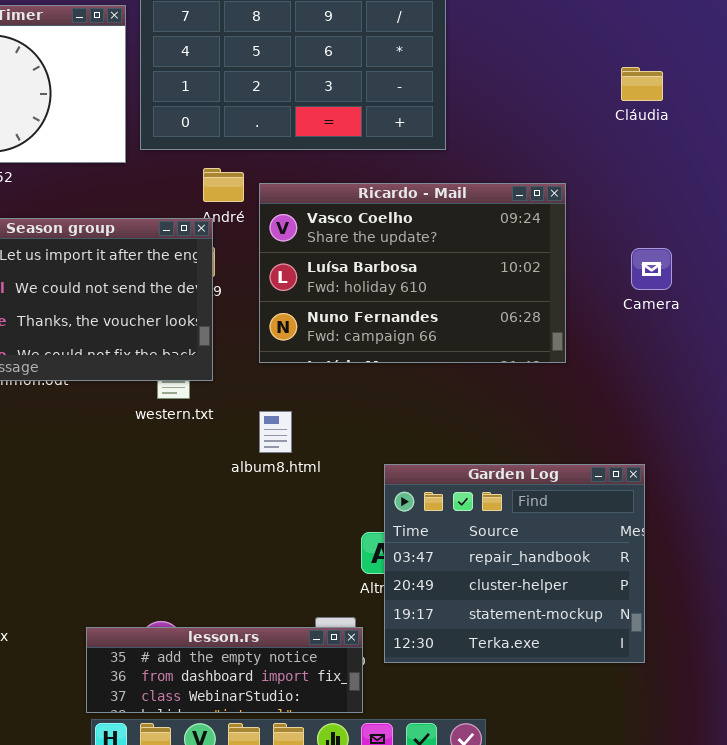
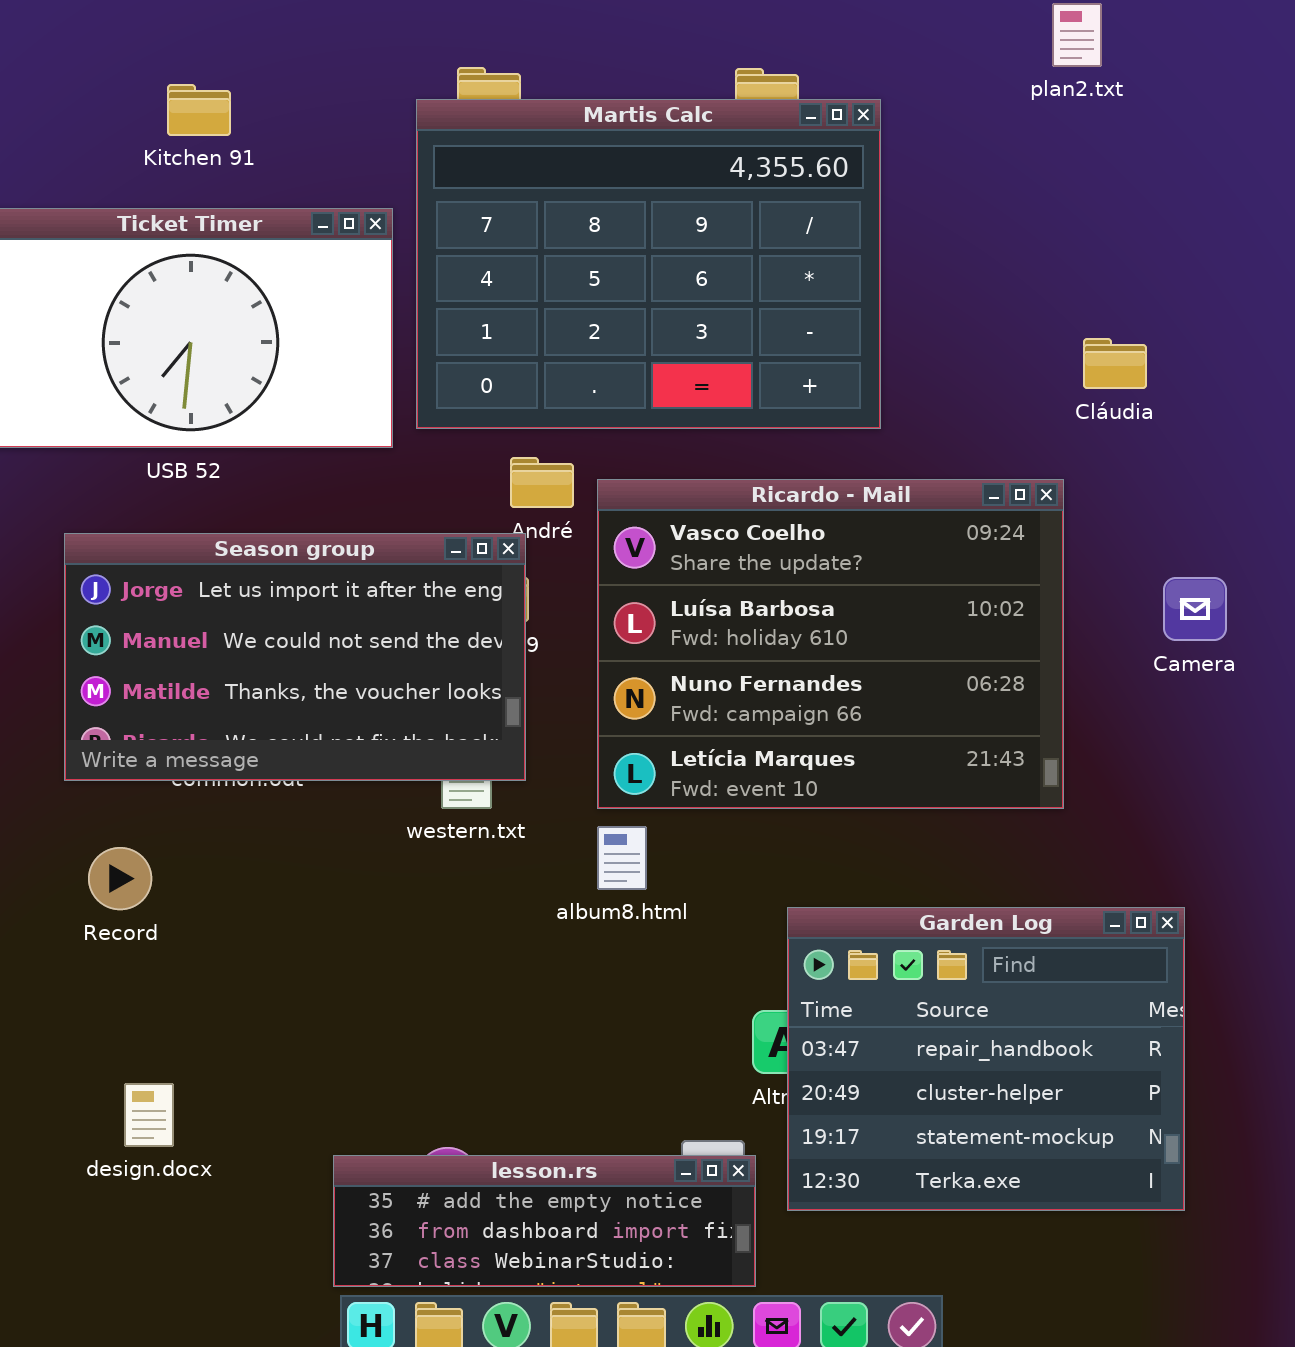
Cláudia: [621,67,663,101] -> [1083,338,1147,389], moved
Ricardo - Mail: [259,183,566,363] -> [597,479,1064,809], resized

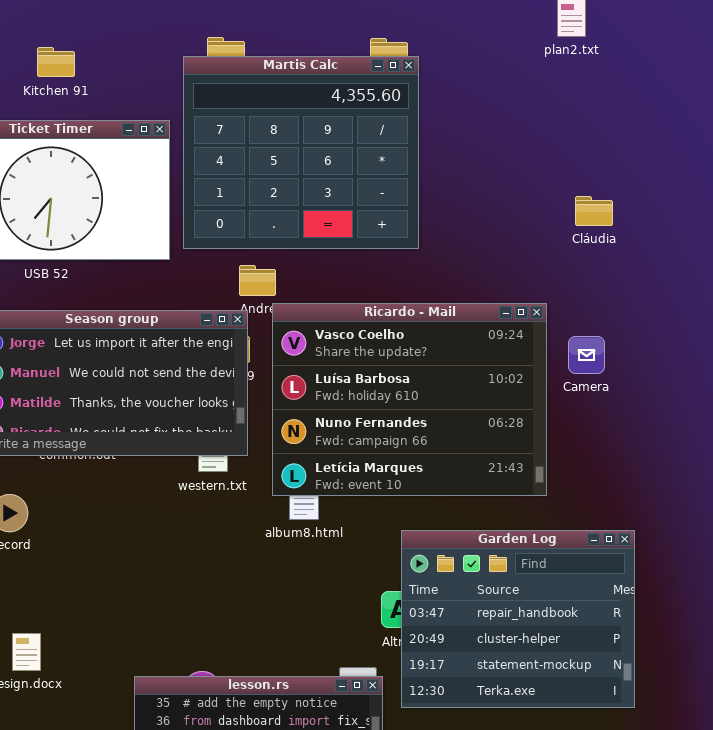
Martis Calc: [416,99,881,429] -> [183,56,419,249], resized
Ricardo - Mail: [597,479,1064,809] -> [272,303,547,496], moved
Camera: [1163,577,1227,641] -> [568,336,605,374], moved

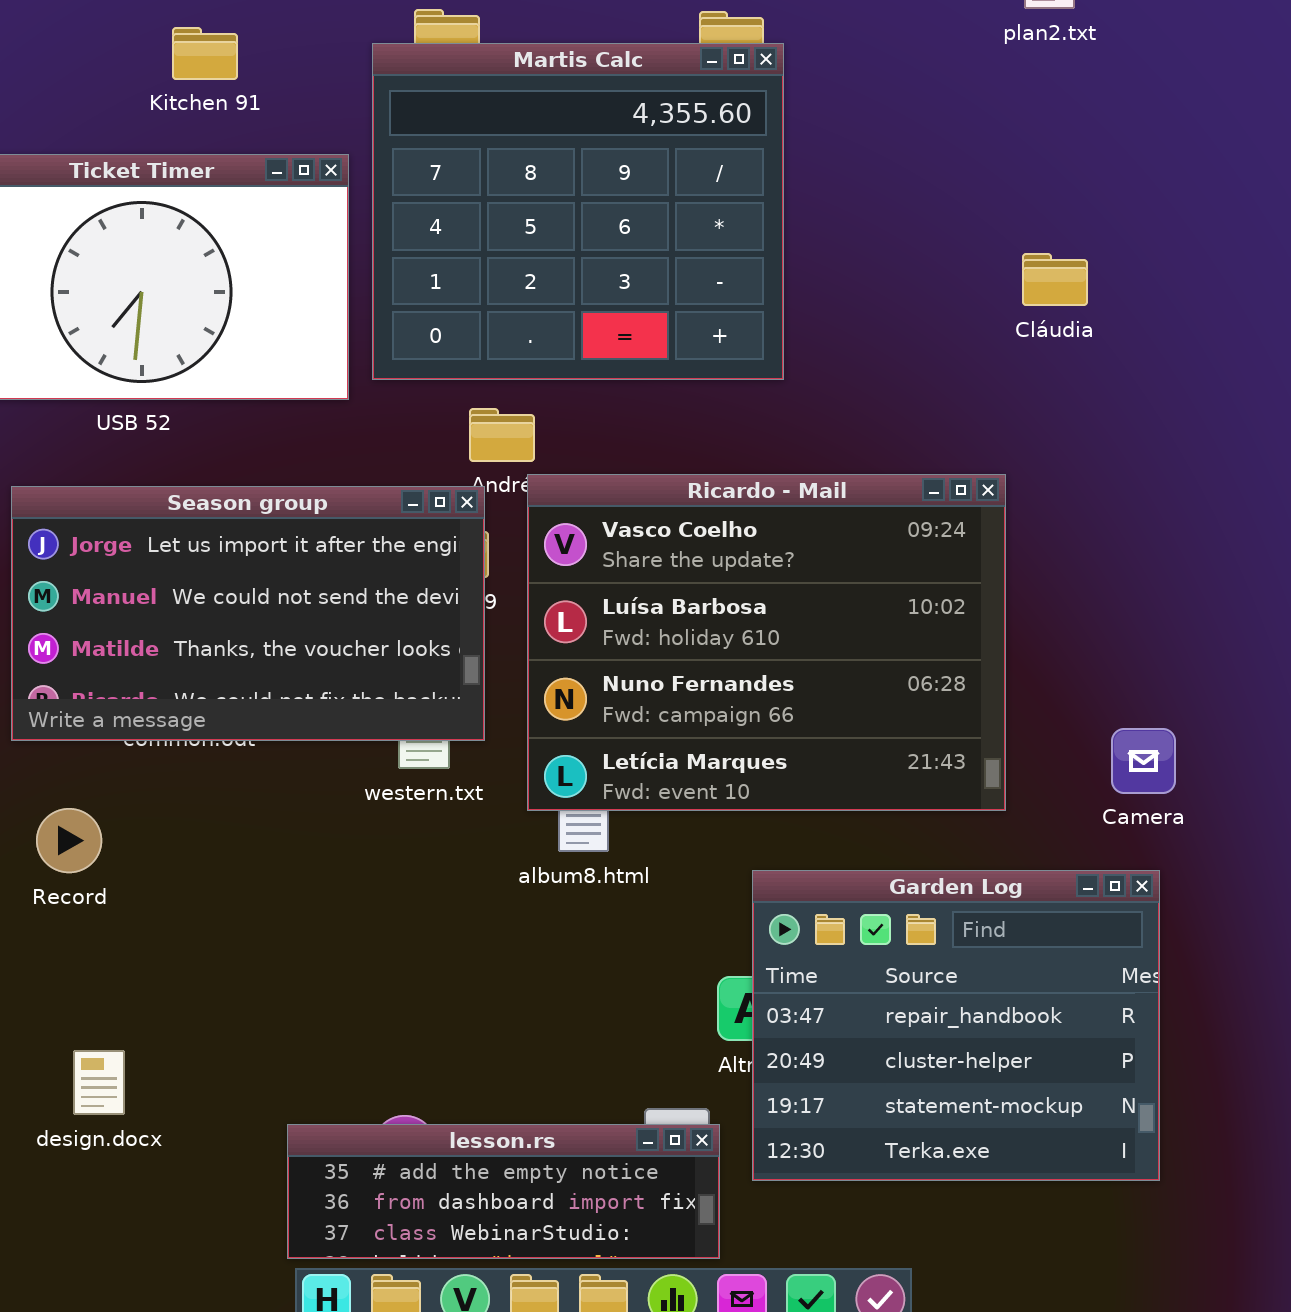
Kitchen 91: [37,47,75,77] -> [172,27,238,80], moved
Cláudia: [575,196,613,226] -> [1022,253,1088,306], moved
Camera: [568,336,605,374] -> [1111,728,1176,794], moved

